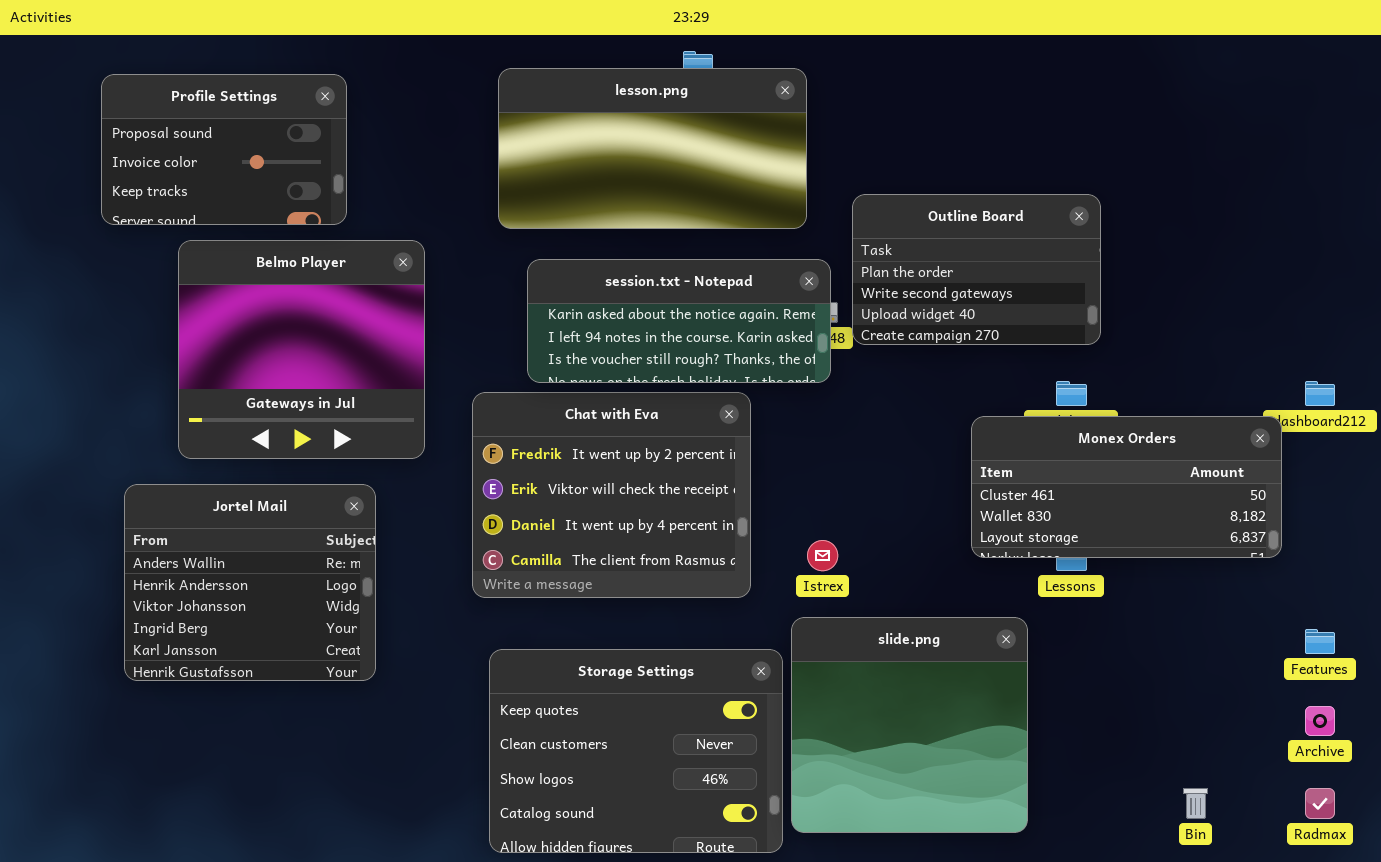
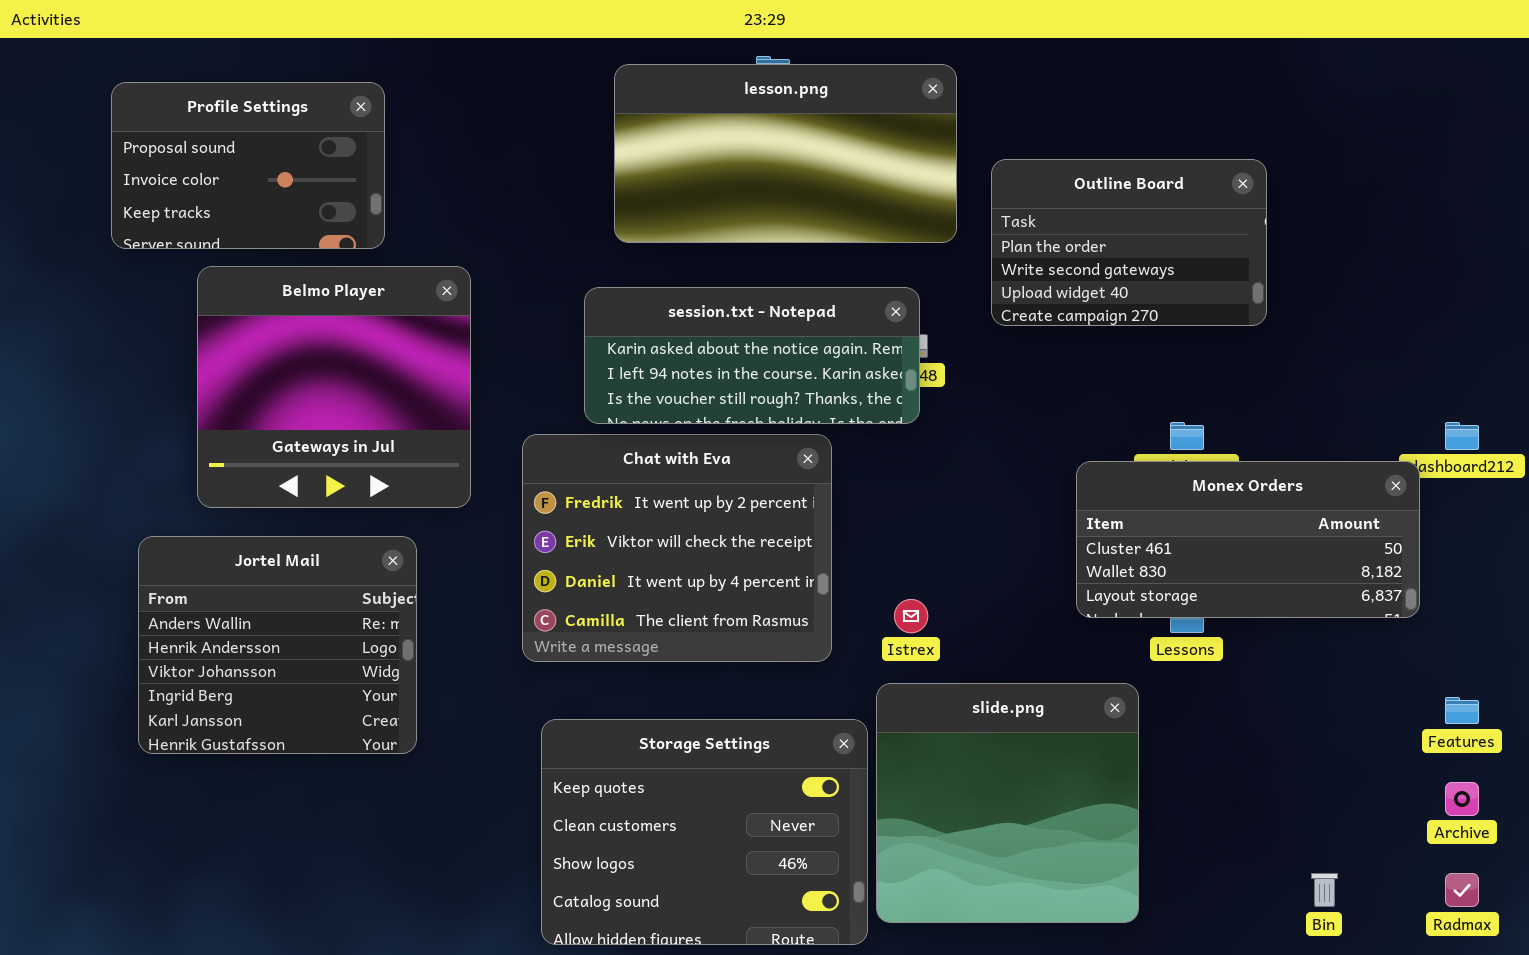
lesson.png: [498,68,807,229] -> [614,64,957,243], moved
Outline Board: [852,194,1101,345] -> [991,159,1267,326], moved

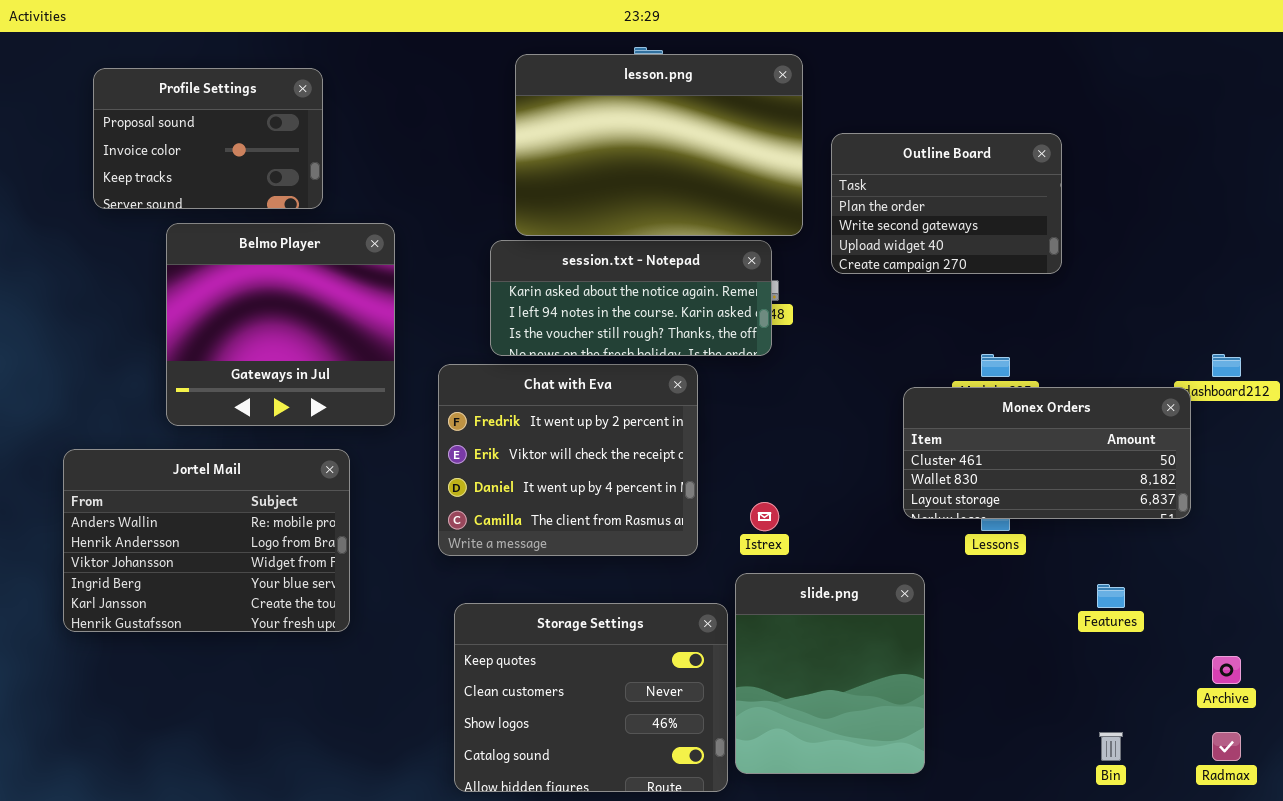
lesson.png: [614,64,957,243] -> [515,54,803,236], resized
Jortel Mail: [138,536,417,754] -> [63,449,350,632], resized
slide.png: [876,683,1139,923] -> [735,573,925,774], resized
Features: [1445,697,1479,724] -> [1097,584,1125,608], moved

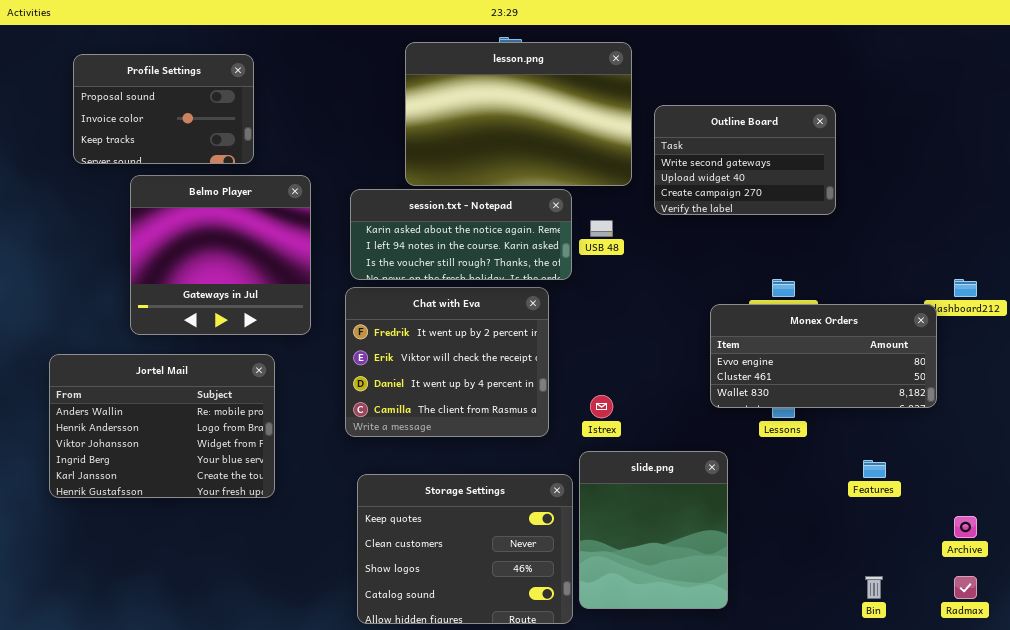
Outline Board: [831,133,1062,274] -> [654,105,836,215], scrolled down 1 row
session.txt - Notepad: [490,240,772,356] -> [350,189,572,280], moved
Monex Orders: [903,387,1191,519] -> [710,304,937,408], scrolled up 1 row

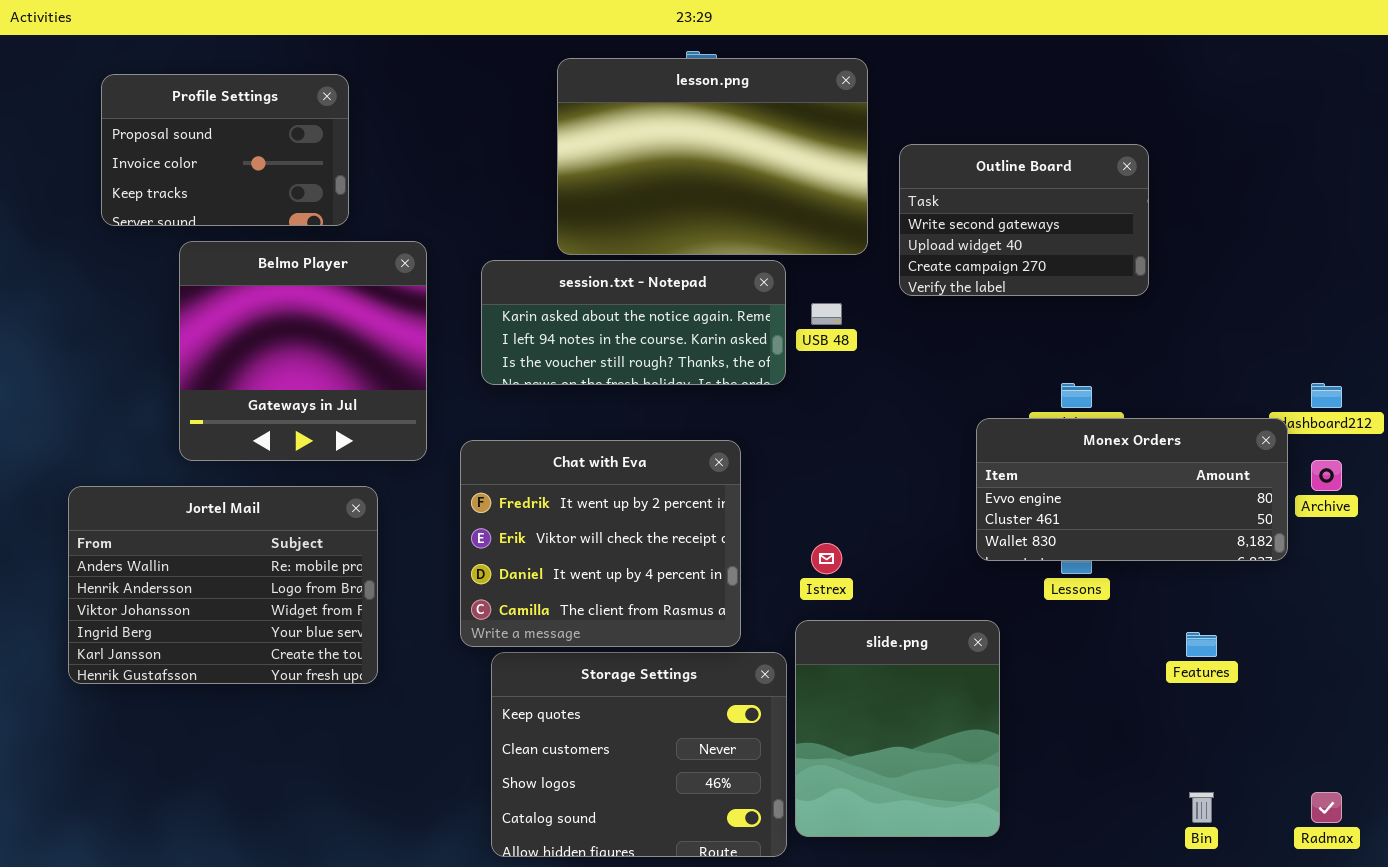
Chat with Eva: [345,287,549,437] -> [460,440,741,647], moved
Archive: [954,516,977,538] -> [1311,460,1342,491], moved

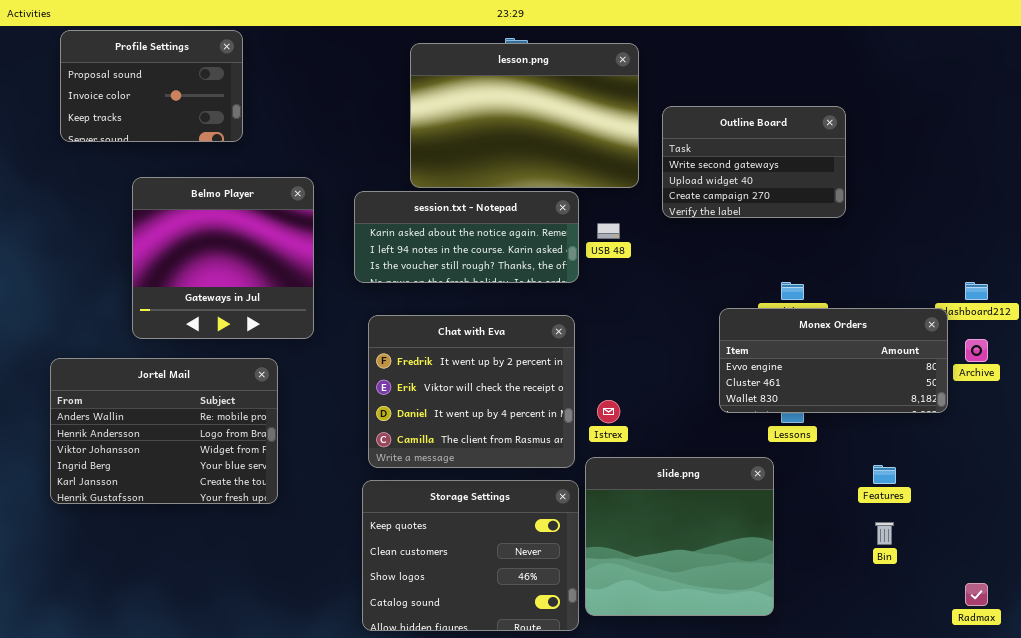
Profile Settings: [101,74,349,226] -> [60,30,243,142], moved
Chat with Eva: [460,440,741,647] -> [368,315,575,468], moved
slide.png: [795,620,1000,837] -> [585,457,774,616], resized
Bin: [1189,792,1214,823] -> [875,522,894,545], moved

